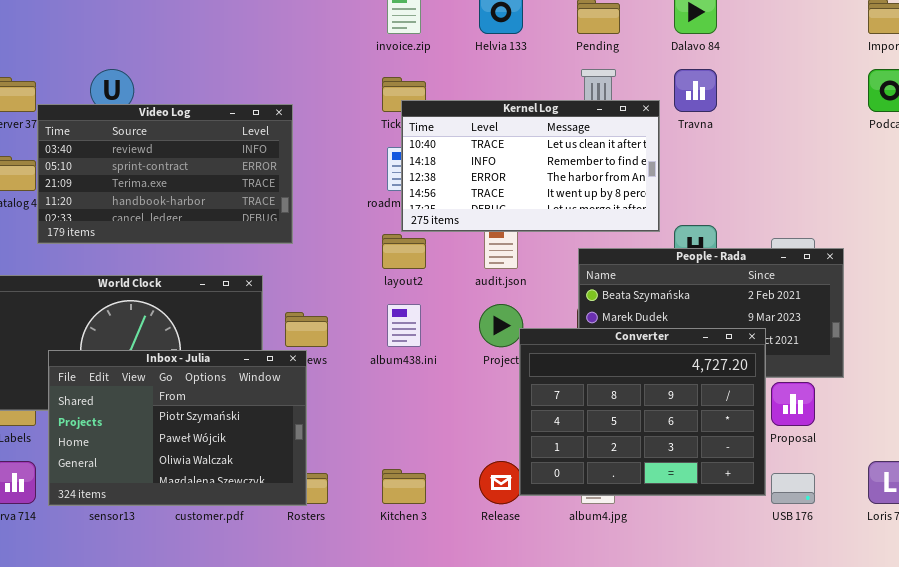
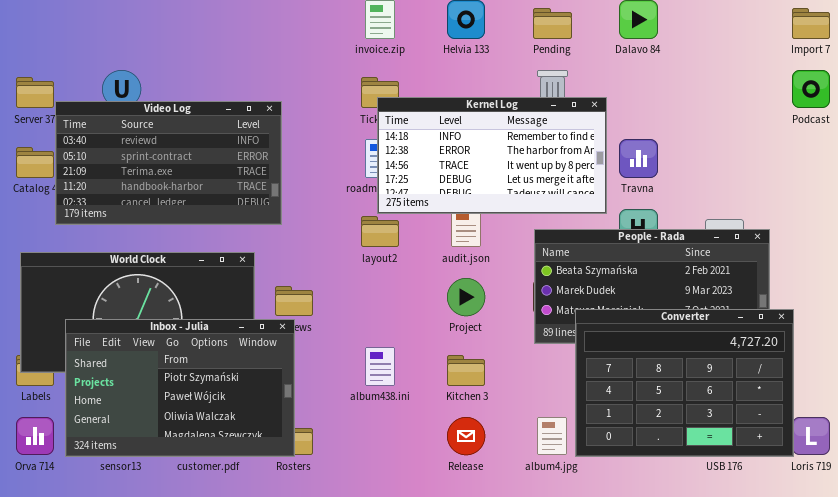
Travna: [674,69,717,112] -> [619,139,658,178], moved
Kernel Log: [401,100,660,232] -> [377,97,607,214], scrolled down 1 row
album438.ini: [387,304,421,347] -> [365,347,395,386], moved
Converter: [519,328,766,496] -> [575,309,794,457], moved
Kitchen 3: [382,469,426,504] -> [447,355,485,386], moved

